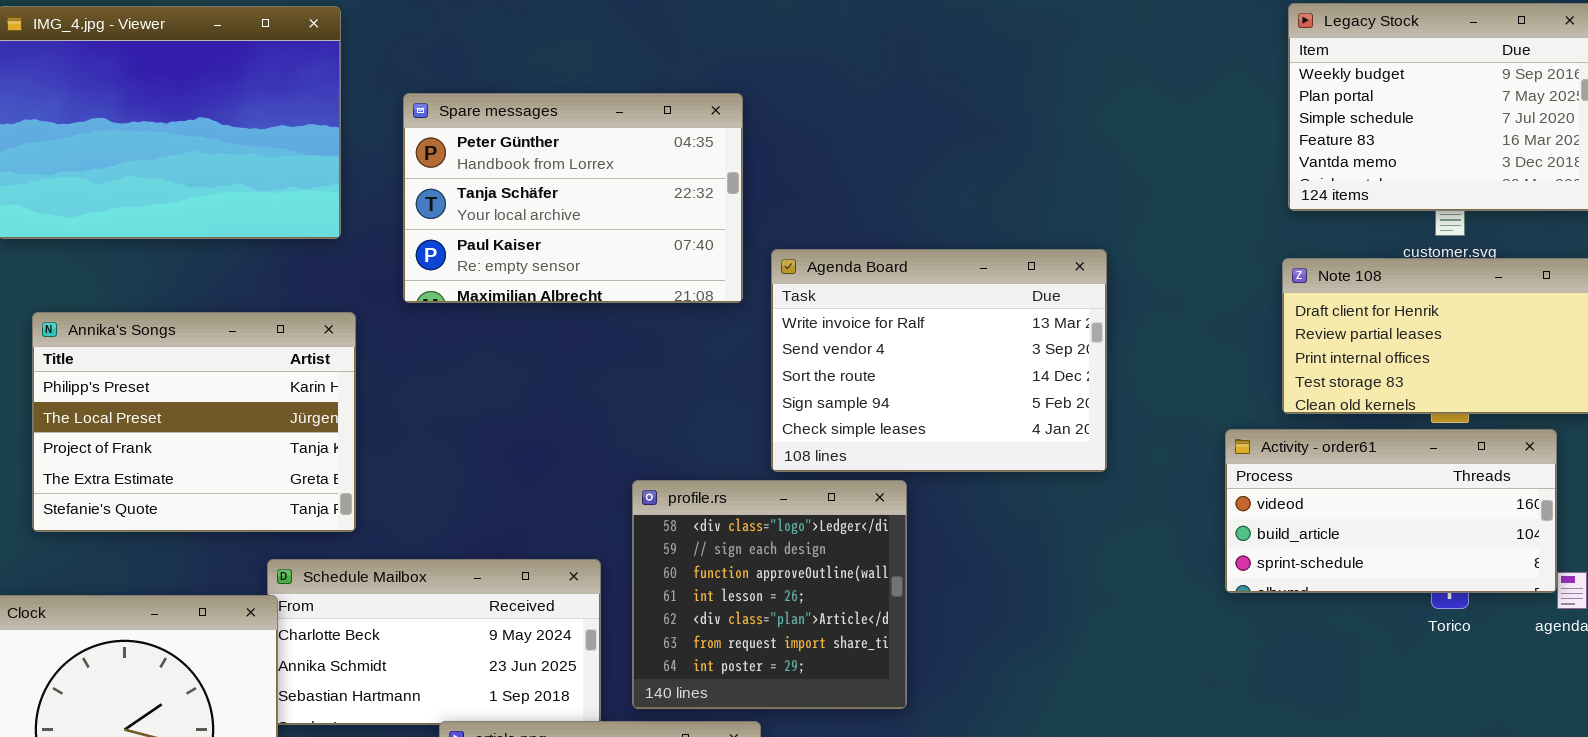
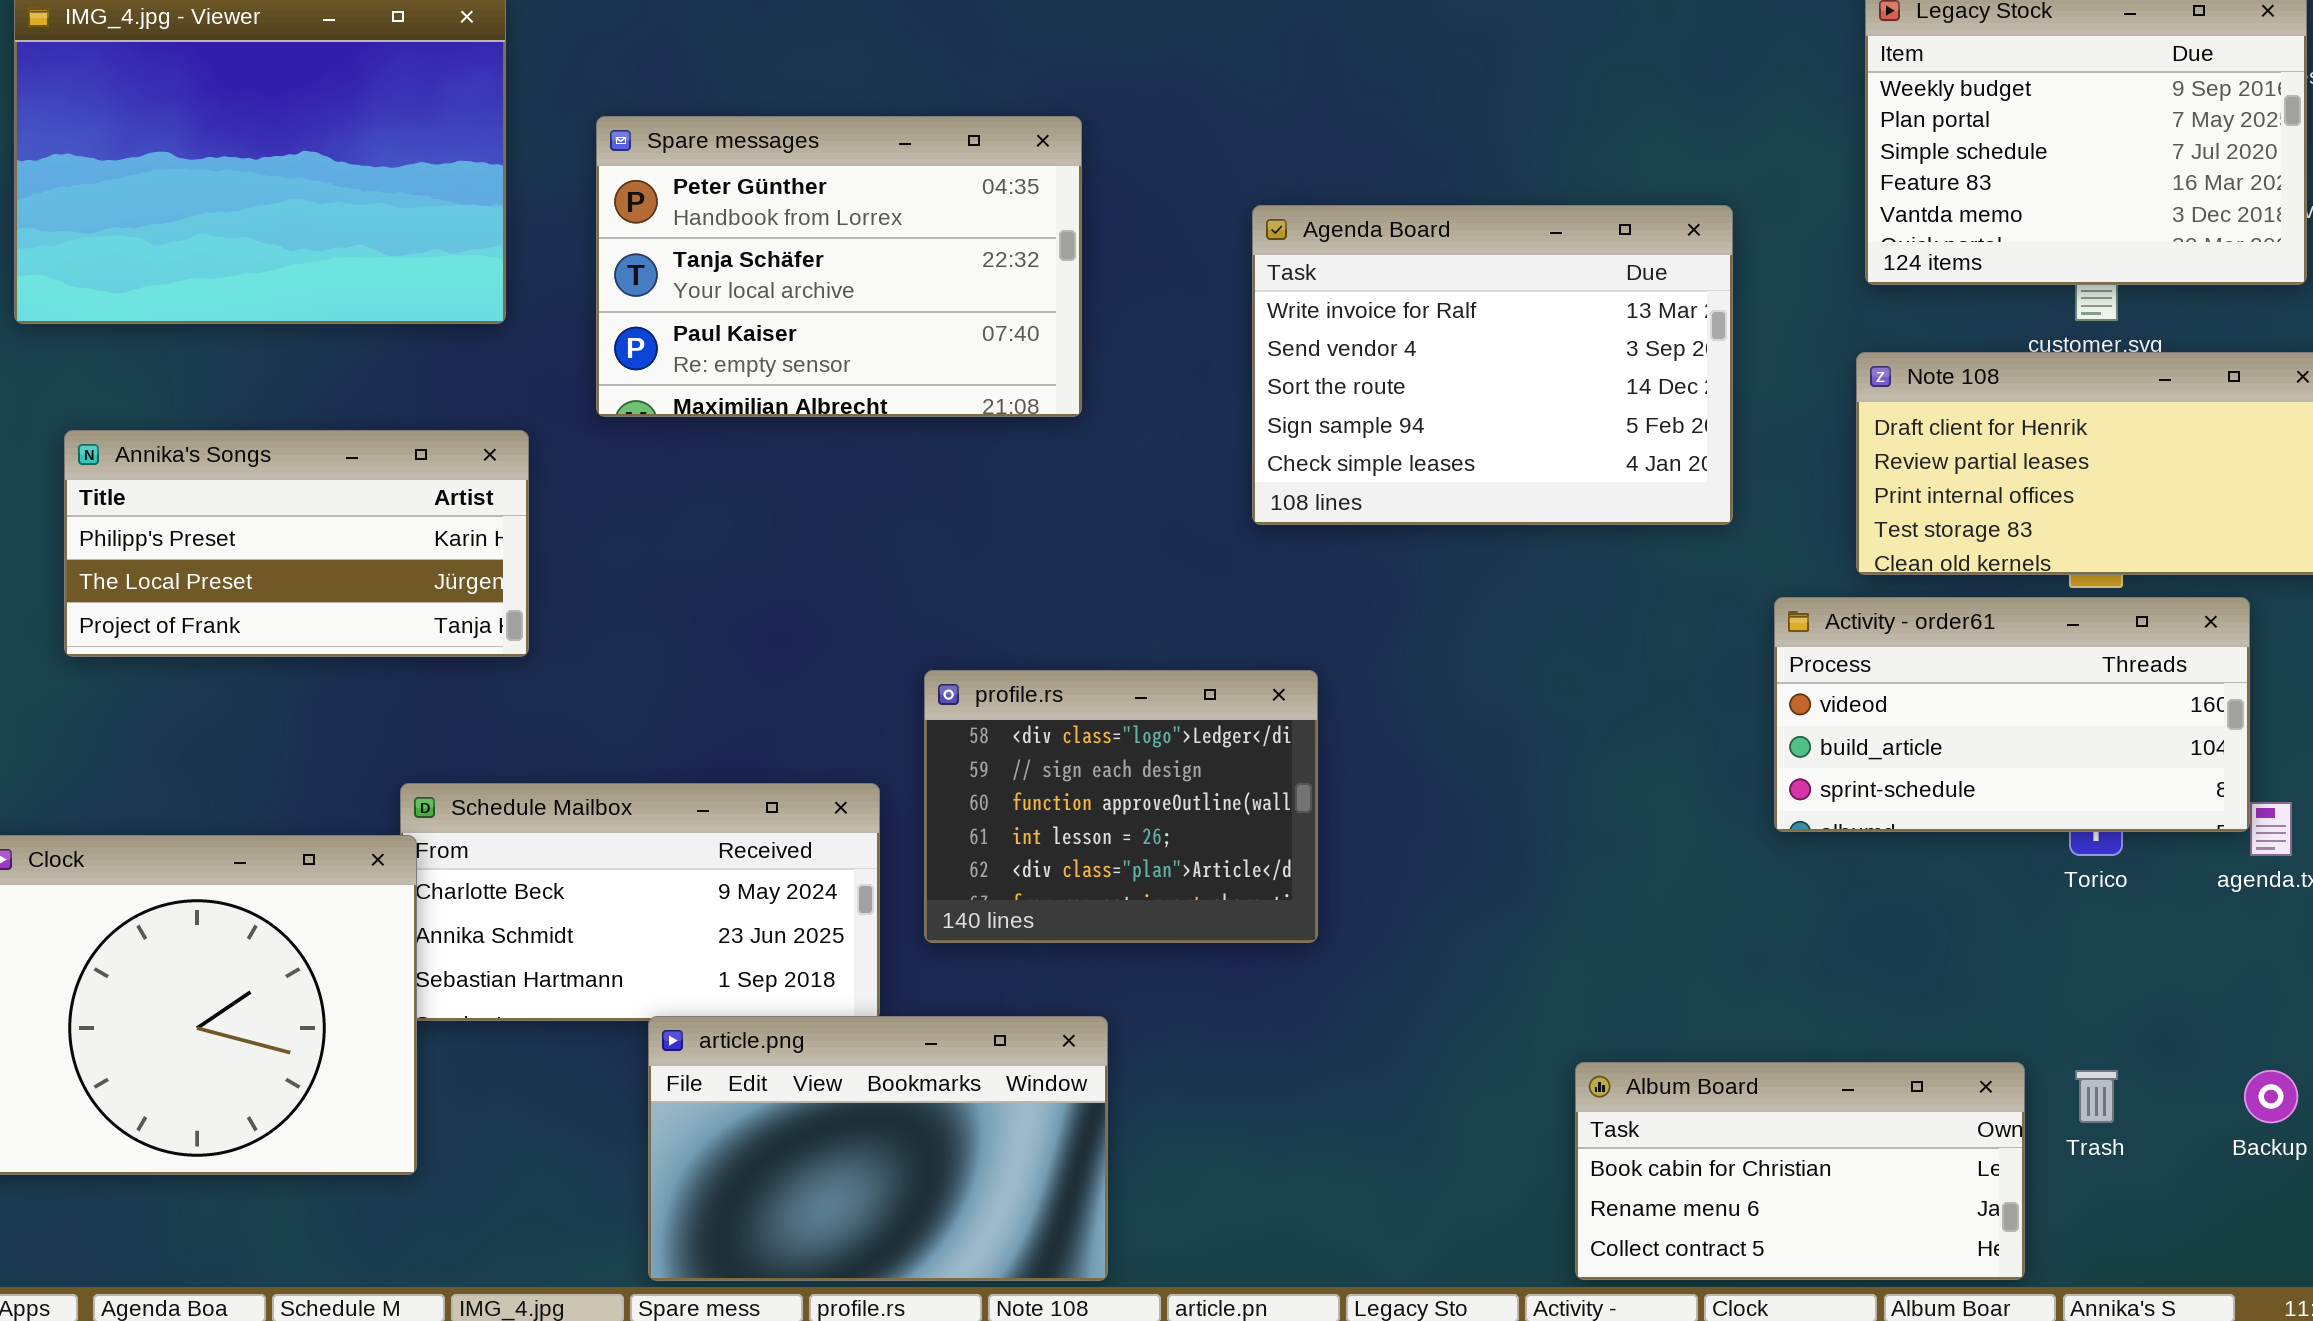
Agenda Board: [771,249,1107,472] -> [1252,205,1733,525], moved
Annika's Songs: [32,312,356,532] -> [64,430,529,657], resized
profile.rs: [632,480,907,709] -> [924,670,1318,943], resized

